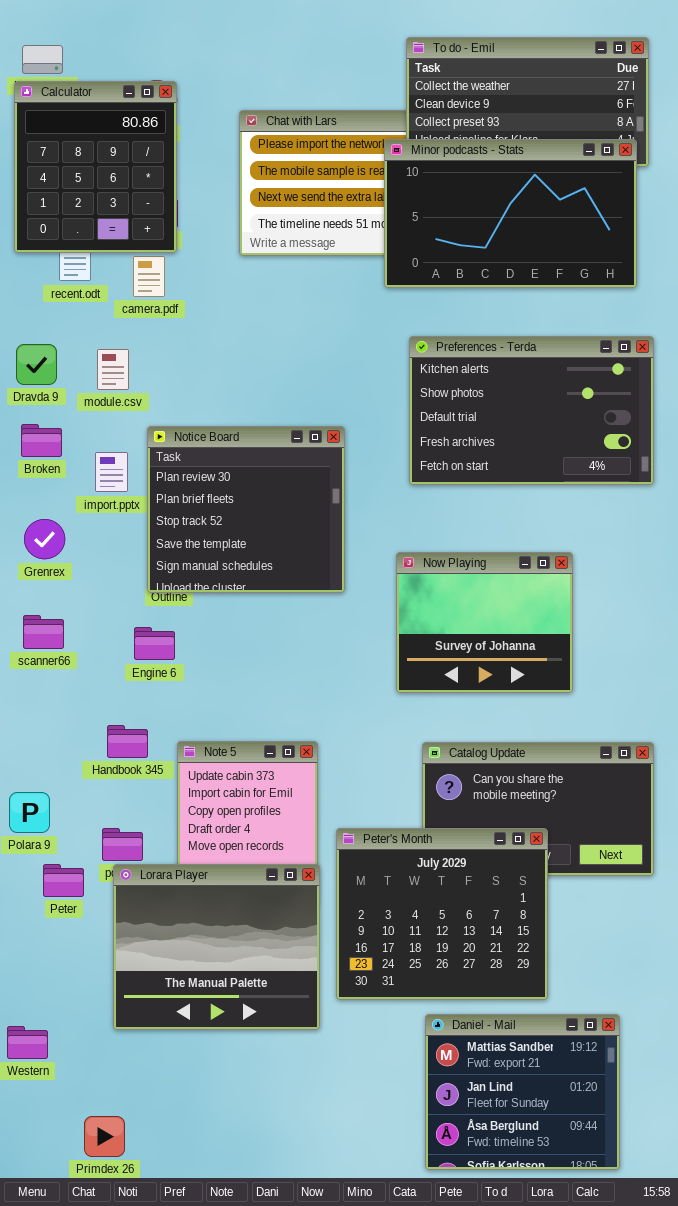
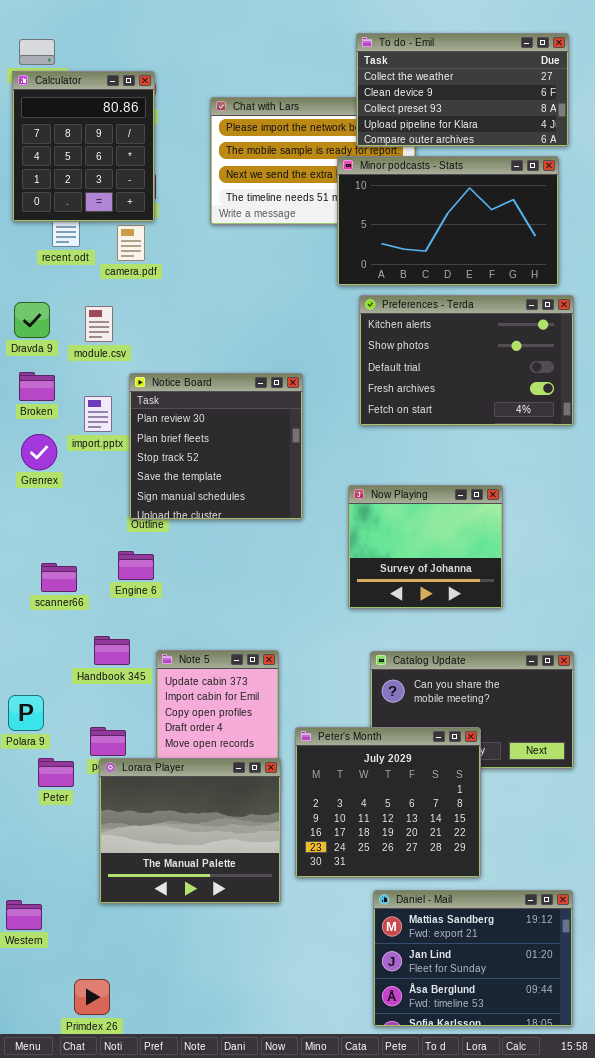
Minor podcasts - Stats: [384,139,637,288] -> [337,156,559,286], moved
Grenrex: [24,519,65,559] -> [21,434,57,470], moved
scanner66: [23,615,64,649] -> [41,563,77,592], moved
Daniel - Mail: [425,1014,620,1170] -> [373,890,573,1027], resized

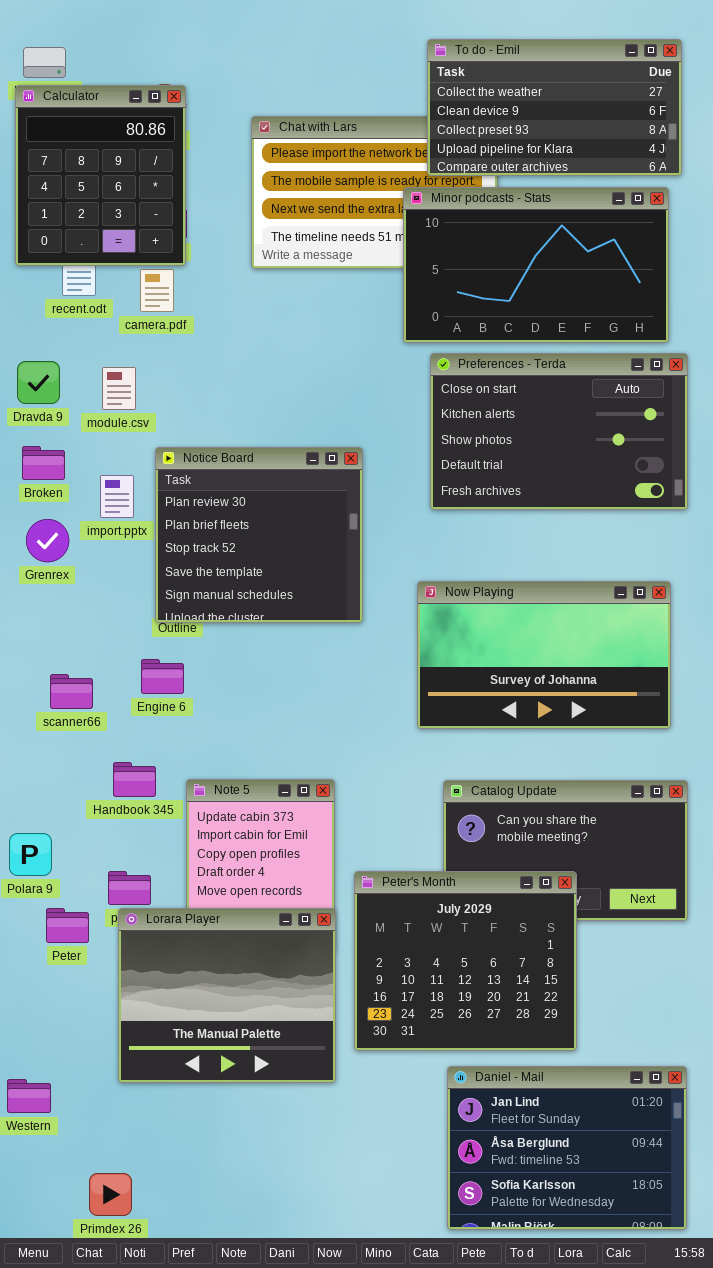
Preferences - Terda: [359,295,574,426] -> [430,353,688,510], scrolled up 1 row
Now Playing: [348,485,503,609] -> [417,581,671,729], resized
Daniel - Mail: [373,890,573,1027] -> [447,1066,687,1230], scrolled down 1 row

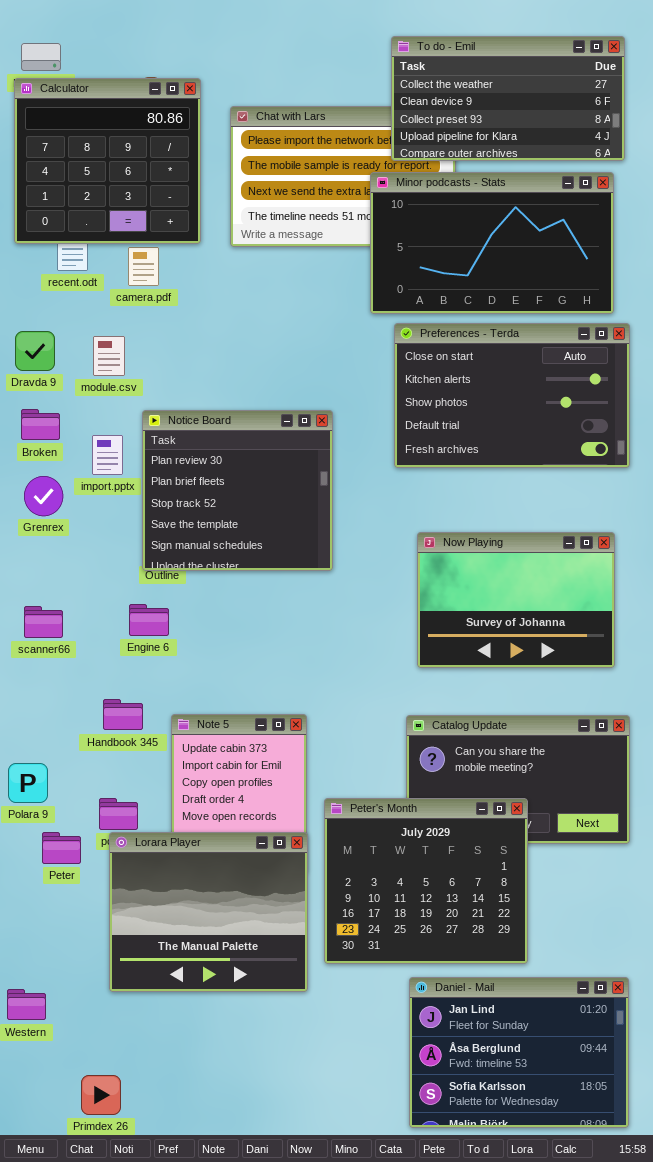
Calculator: [15,85,186,266] -> [14,78,201,244], resized
Now Playing: [417,581,671,729] -> [417,532,615,668], resized
scanner66: [50,674,93,709] -> [24,606,63,638], moved

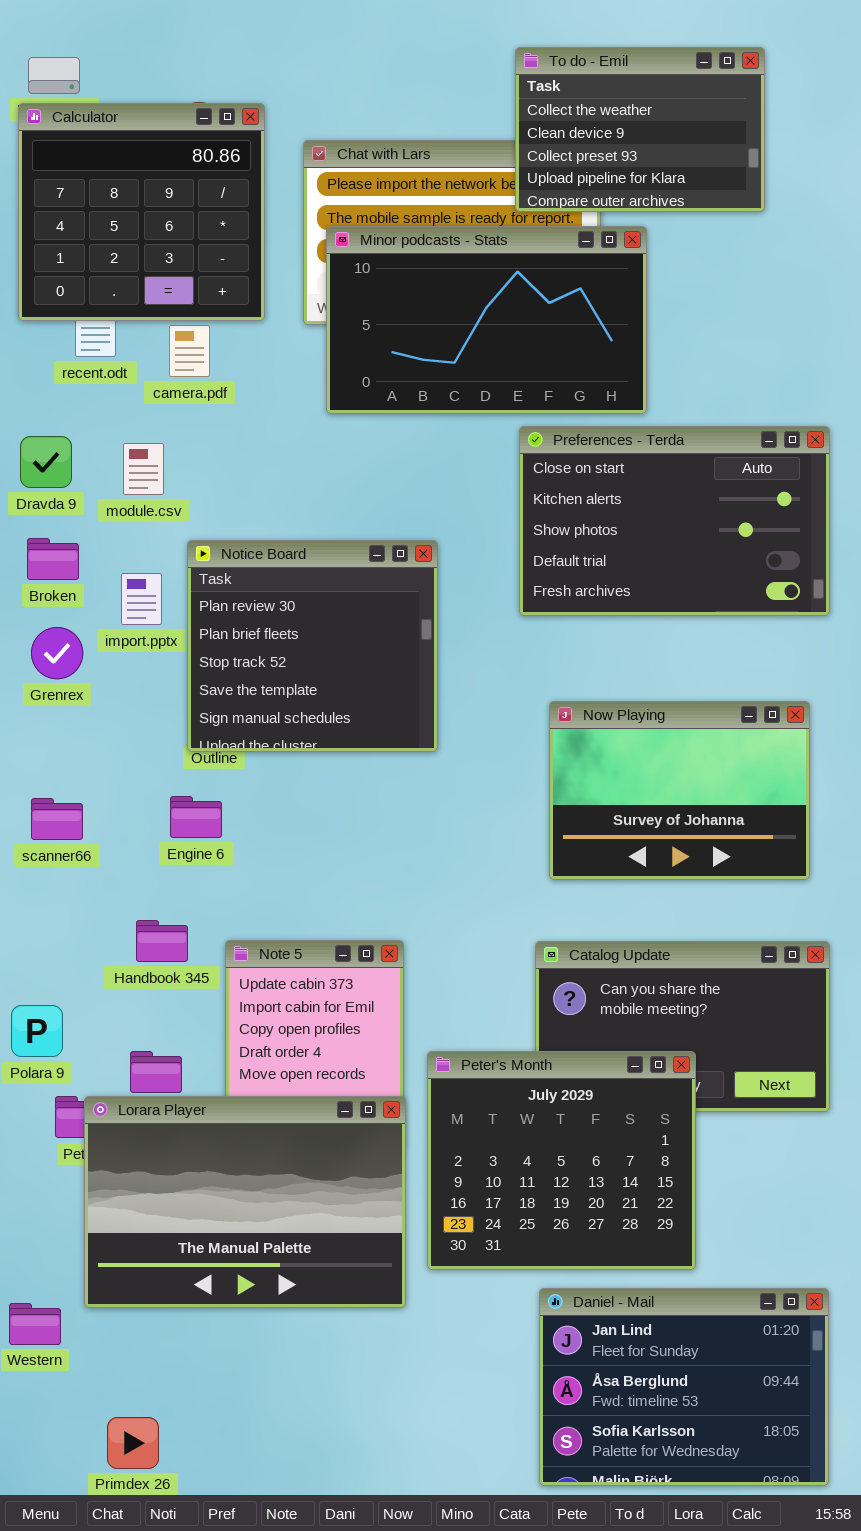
To do - Emil: [391,36,625,161] -> [515,47,765,212], resized
Minor podcasts - Stats: [370,172,614,314] -> [326,226,647,414], moved
Lorara Player: [109,832,308,992] -> [84,1096,406,1308], resized

